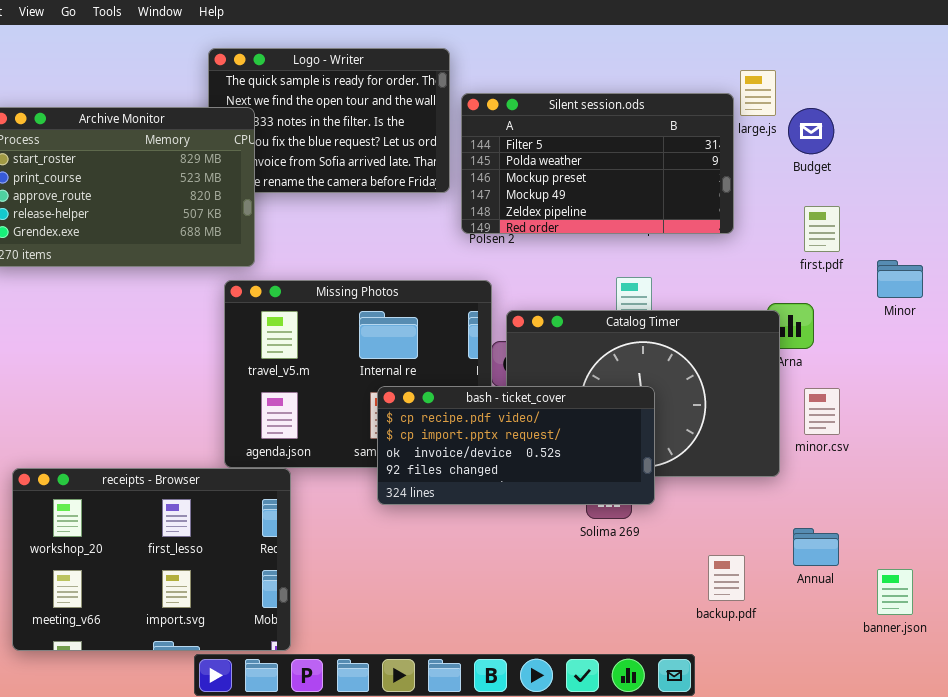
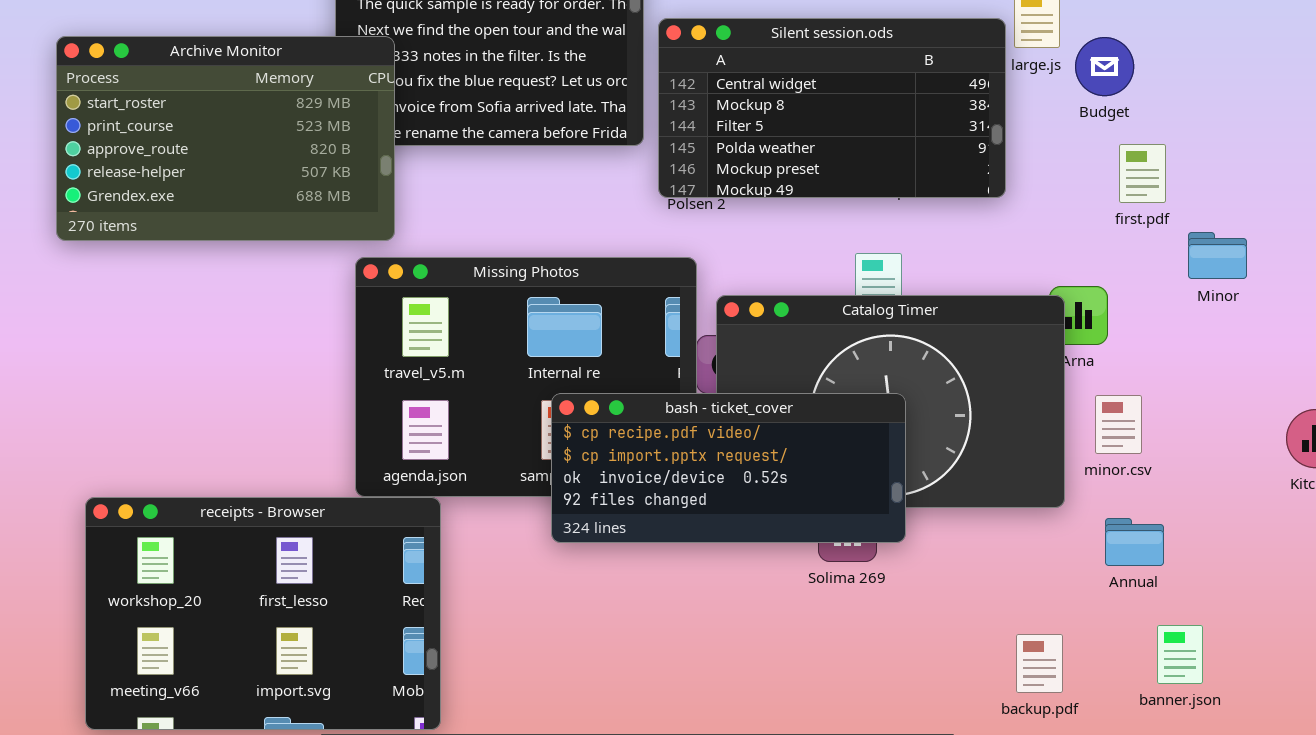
Silent session.ods: [461,93,734,234] -> [658,18,1006,198], scrolled up 2 rows
first.pdf: [804,206,840,252] -> [1119,144,1166,203], moved
Annual: [793,528,839,566] -> [1105,518,1164,566], moved
backup.pdf: [708,555,745,601] -> [1016,634,1063,693], moved
banner.json: [877,569,913,615] -> [1157,625,1203,684], moved

